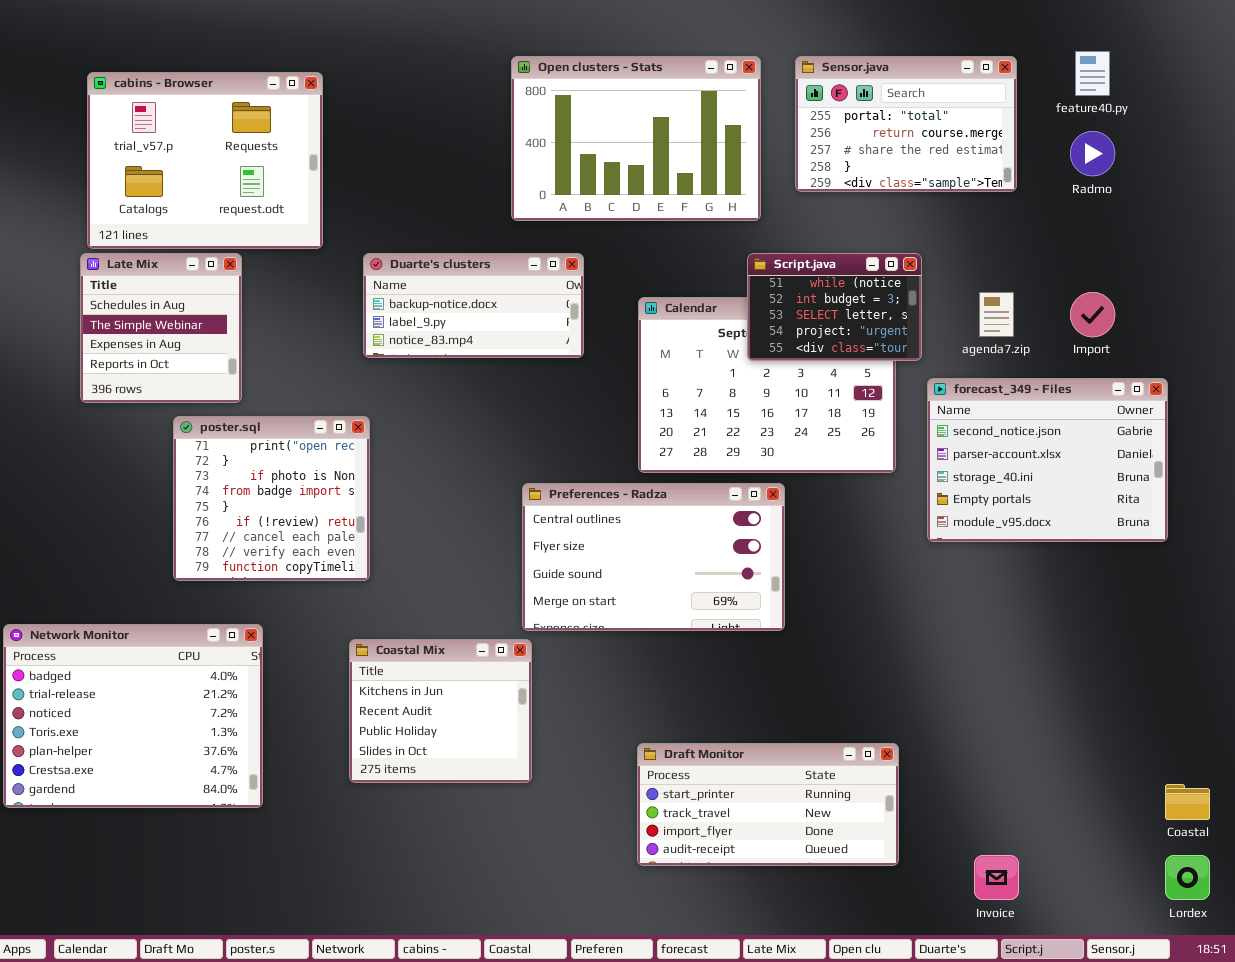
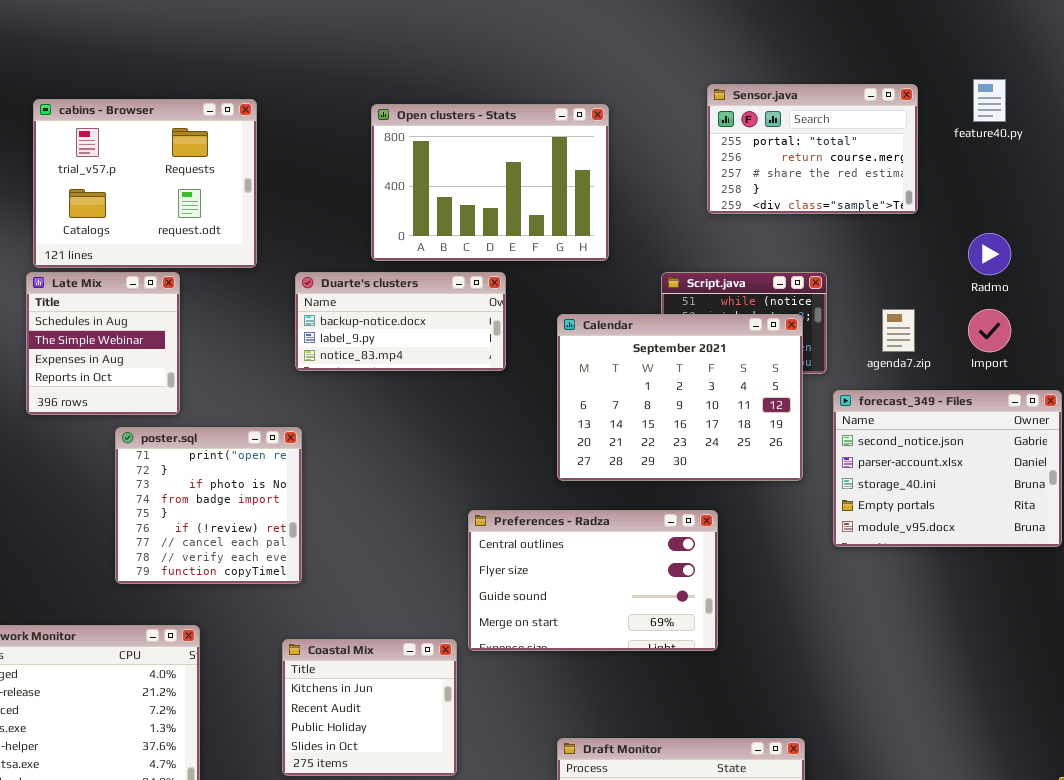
Open clusters - Stats: [511,56,761,221] -> [371,104,609,261], moved
Radmo: [1070,131,1115,176] -> [968,233,1011,275], moved
Calendar: [638,297,896,473] -> [557,314,803,481], raised
Preferences - Radza: [522,483,785,631] -> [468,510,718,651], moved

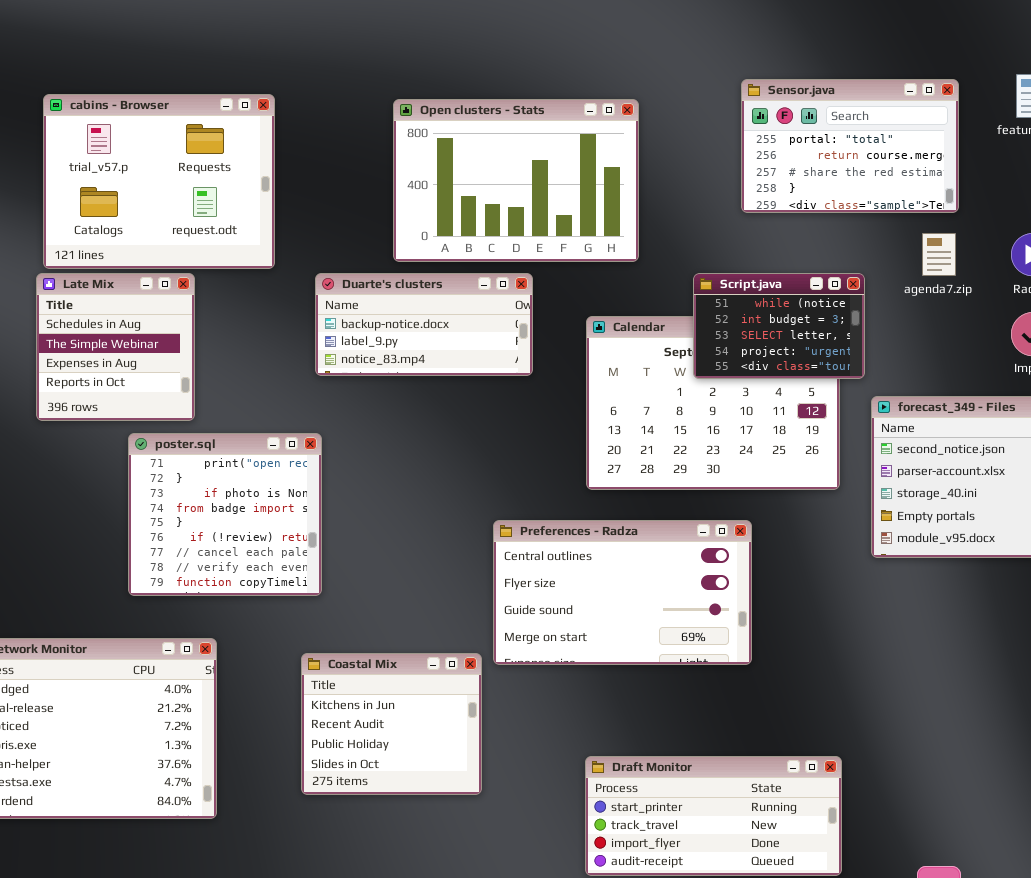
Script.java: [661,272,827,374] -> [693,273,865,379], raised
agenda7.zip: [882,309,915,352] -> [922,233,956,276], moved

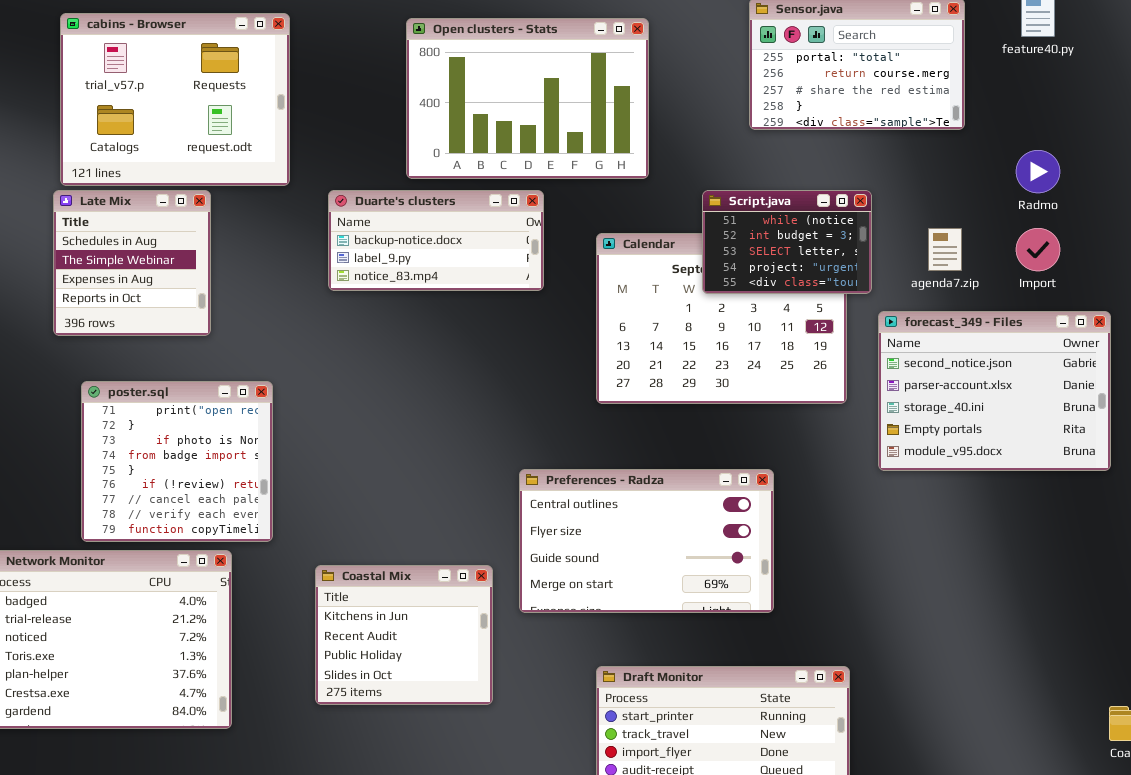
agenda7.zip: [922,233,956,276] -> [928,228,962,271], moved
poster.sql: [128,433,322,596] -> [81,381,273,542], moved
Preferences - Radza: [493,520,752,665] -> [519,469,774,613], moved

